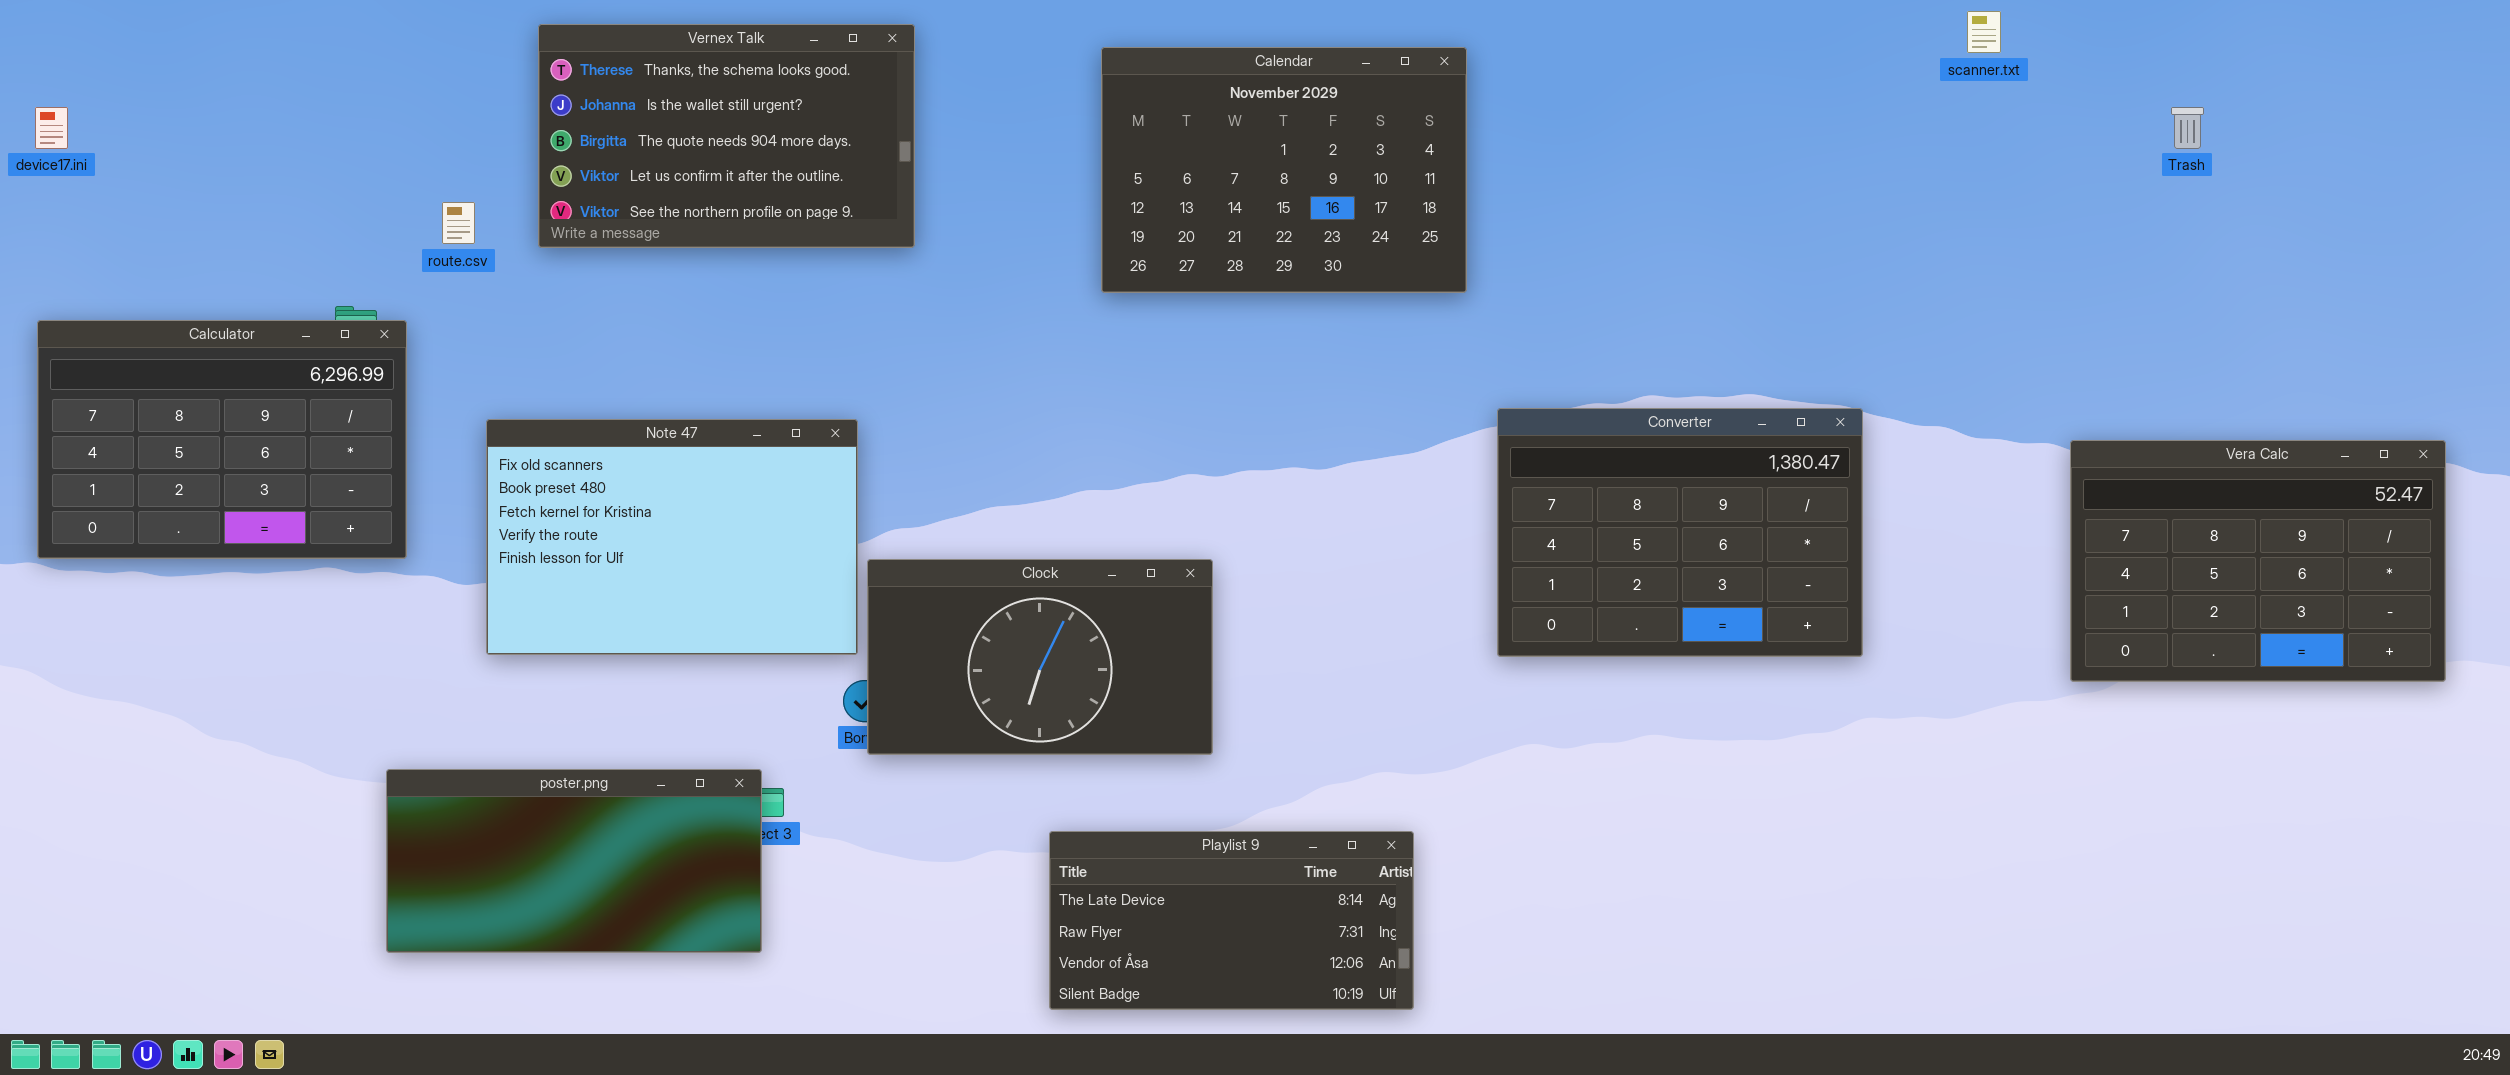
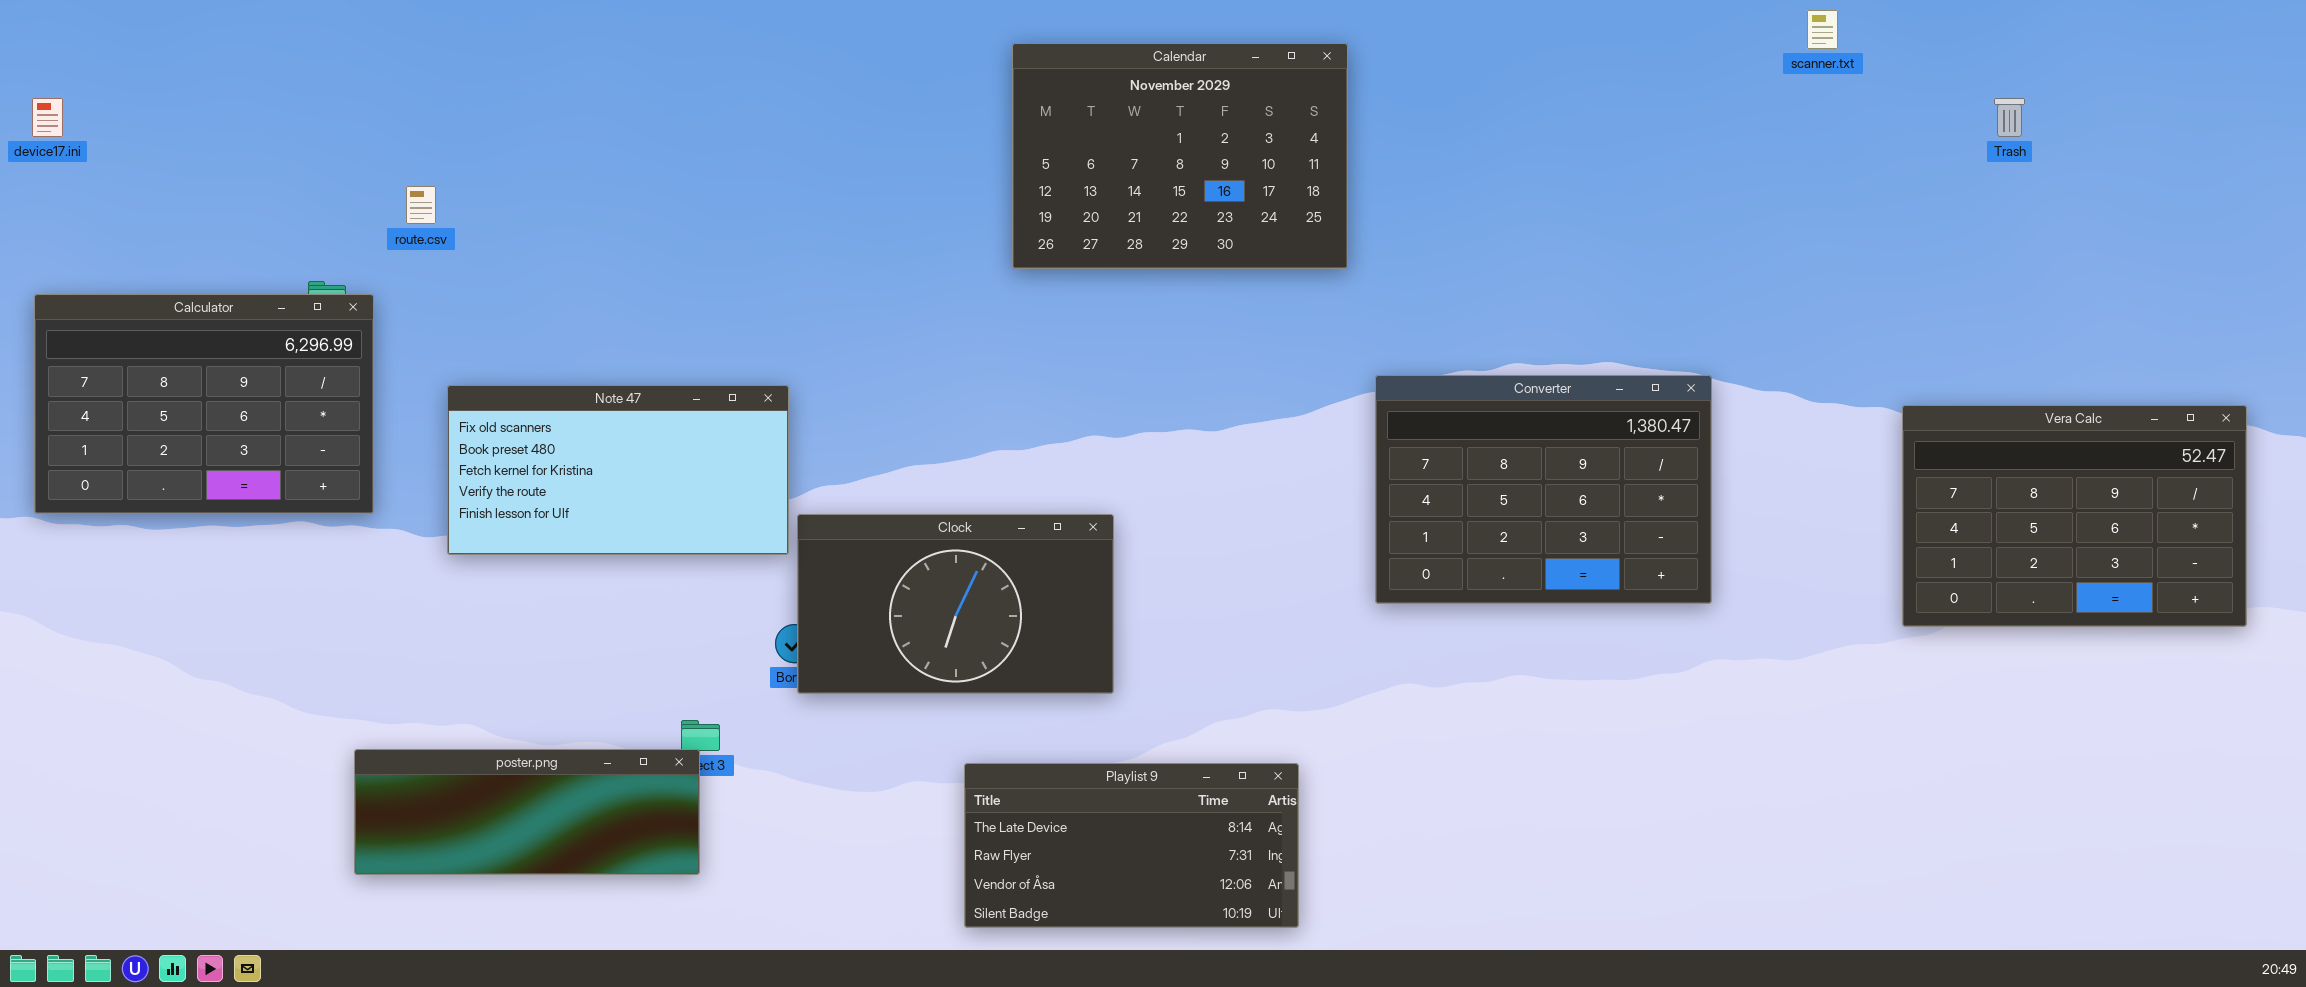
Vernex Talk: [538,24,915,248] -> none, closed
Note 47: [486,419,858,655] -> [447,385,789,555], resized
poster.png: [386,769,762,953] -> [354,749,700,875], resized

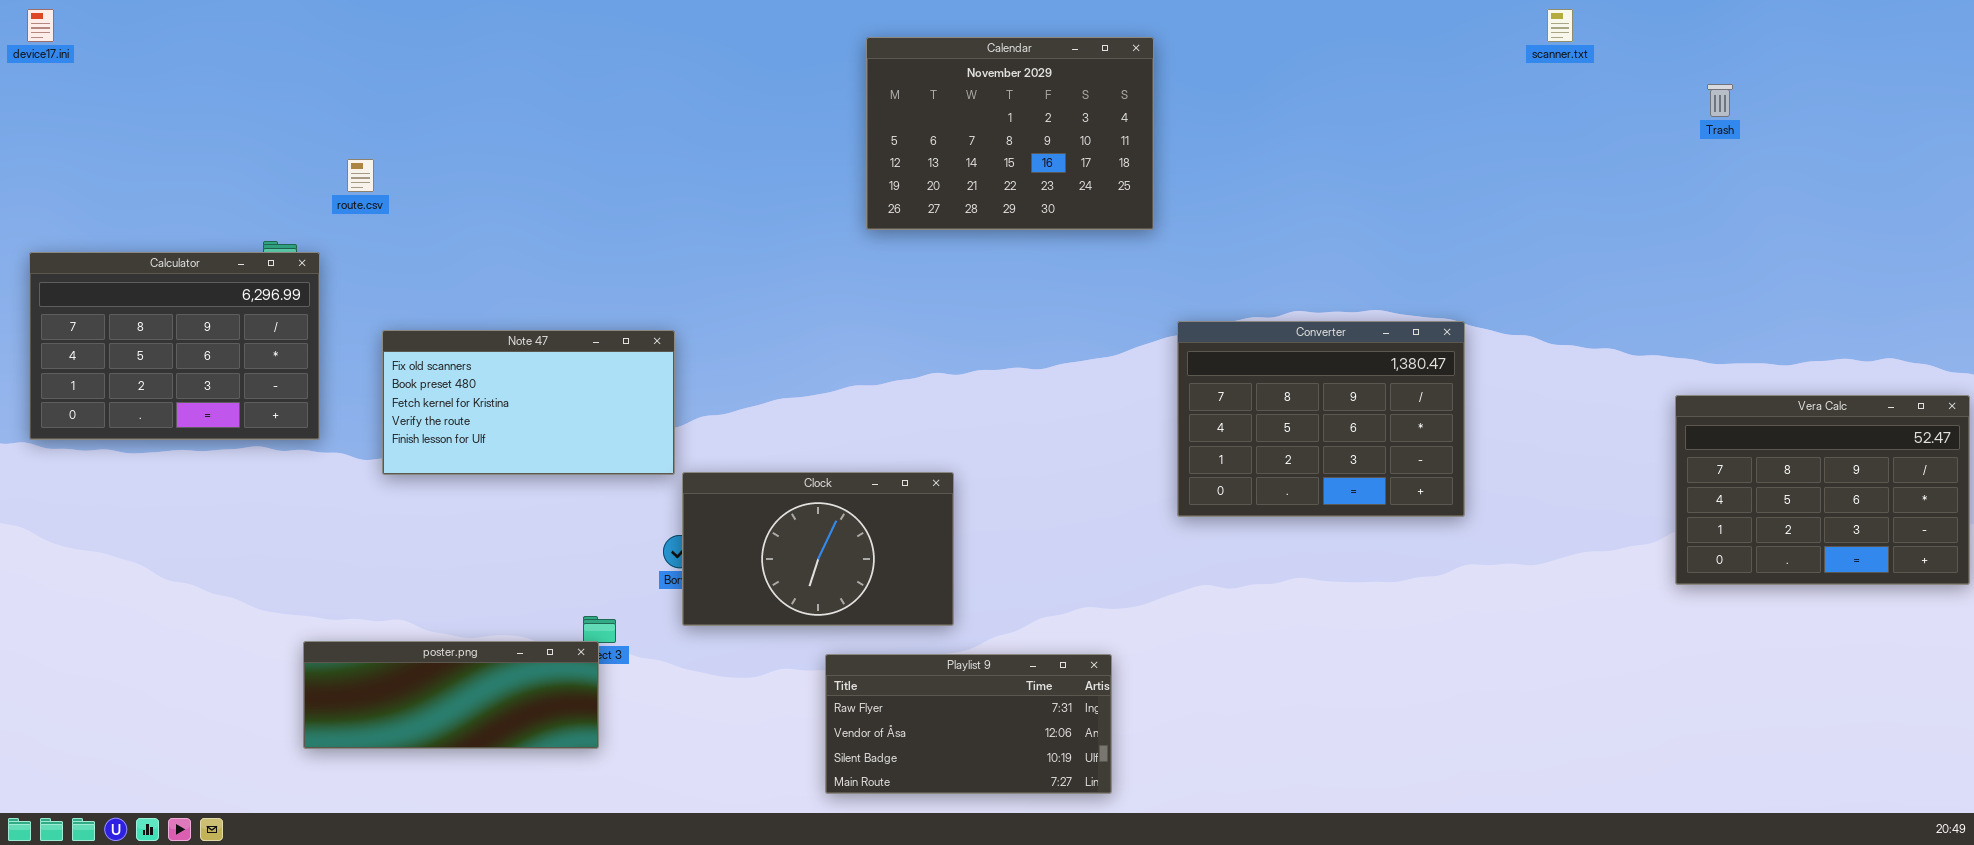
device17.ini: [32,98,63,137] -> [27,9,54,42], moved
Vera Calc: [1902,405,2247,627] -> [1675,395,1970,585], moved
Clock: [797,514,1114,694] -> [682,472,954,626], moved
Playlist 9: [964,763,1299,928] -> [825,654,1112,794], scrolled down 1 row

